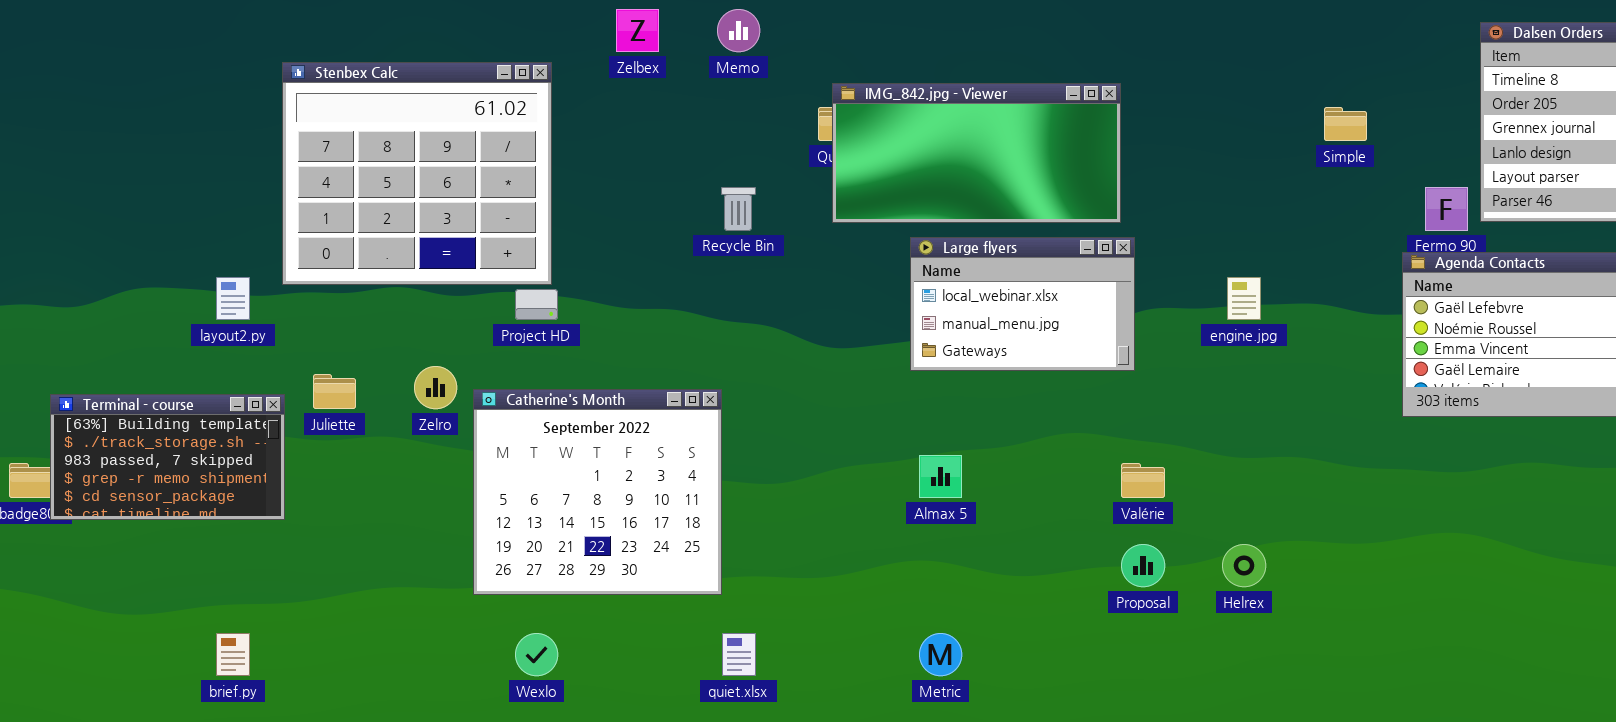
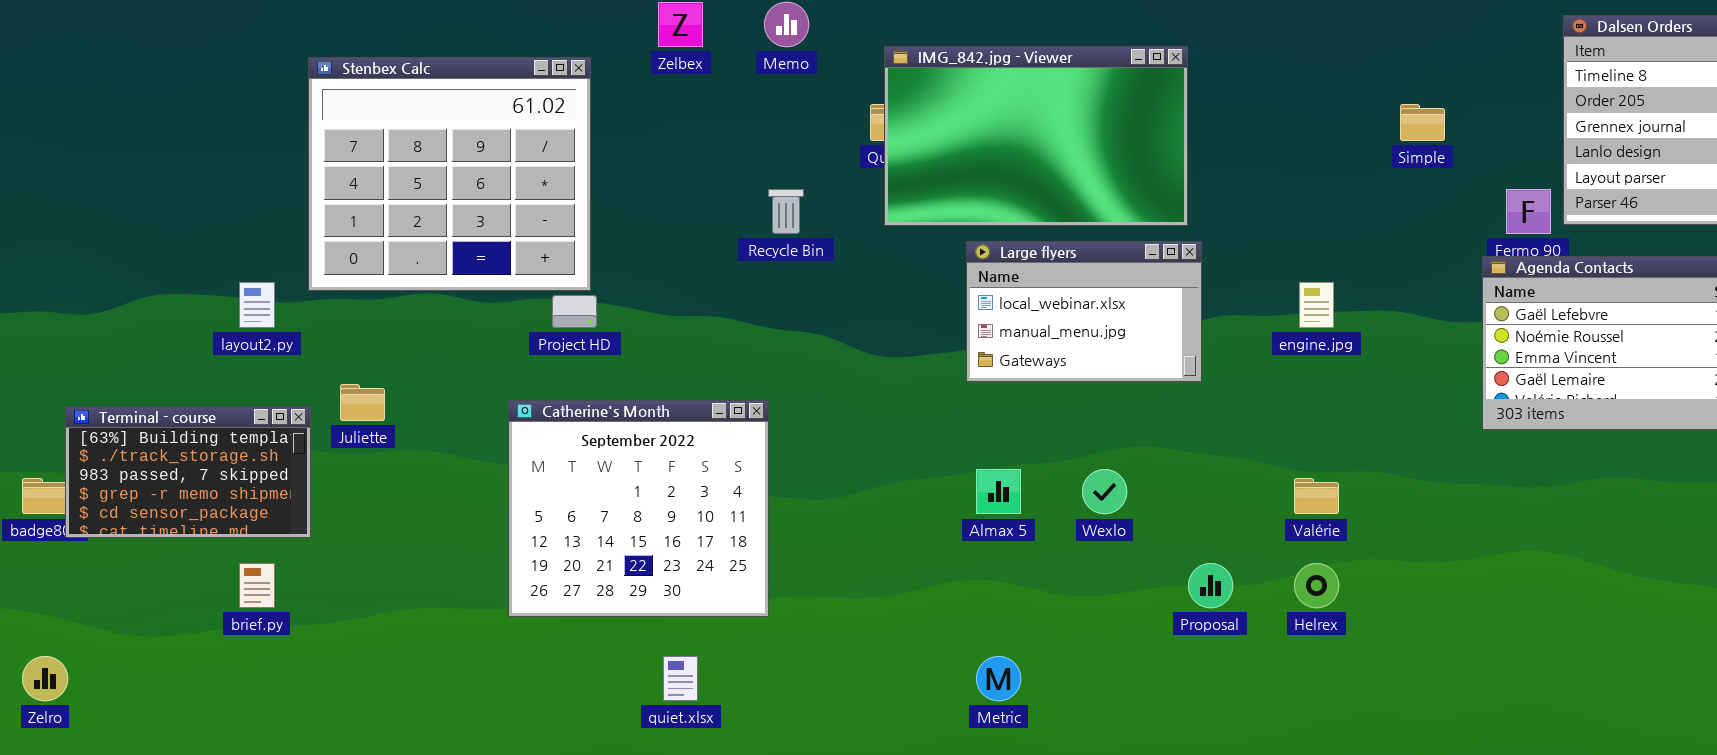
IMG_842.jpg - Viewer: [832,83,1121,223] -> [884,46,1188,226], resized
Zelro: [414,366,457,409] -> [22,656,68,701], moved
Valérie: [1121,463,1165,498] -> [1294,478,1339,514], moved
brief.py: [216,633,250,676] -> [239,563,275,608], moved
Wexlo: [515,633,558,676] -> [1082,469,1127,514], moved
quiet.xlsx: [722,633,756,676] -> [663,656,698,701], moved

